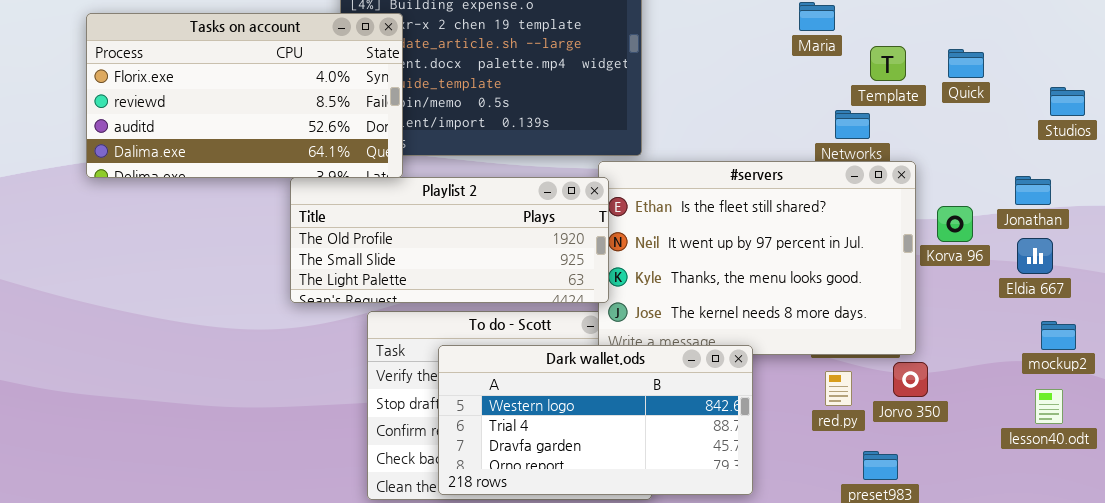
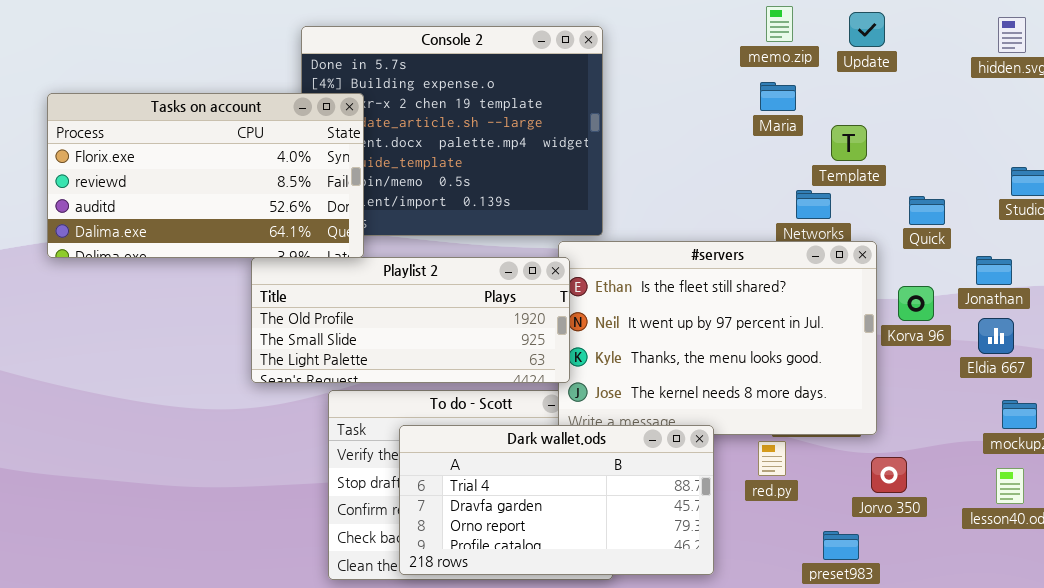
Quick: [948,49,984,78] -> [909,196,945,225], moved
Dark wallet.ods: [438,345,753,495] -> [399,425,714,575], scrolled down 1 row
Jorvo 350: [893,362,928,397] -> [871,457,907,493], moved
red.py: [825,371,852,406] -> [758,441,786,476], moved

